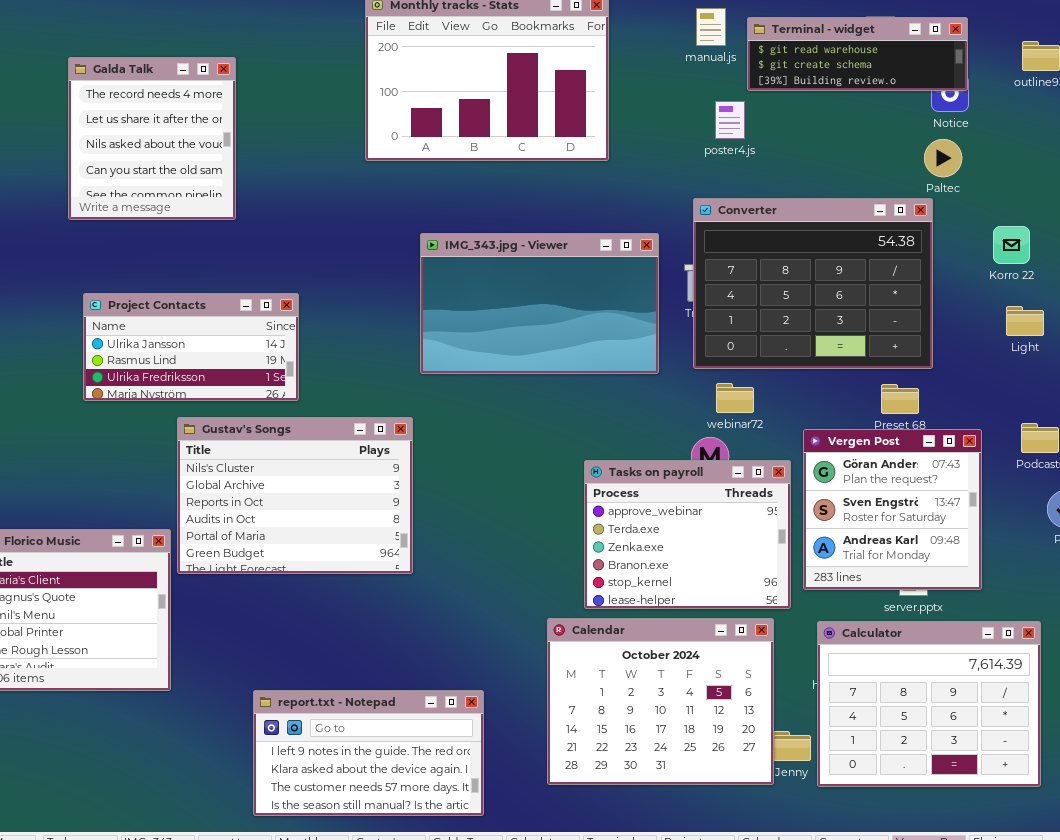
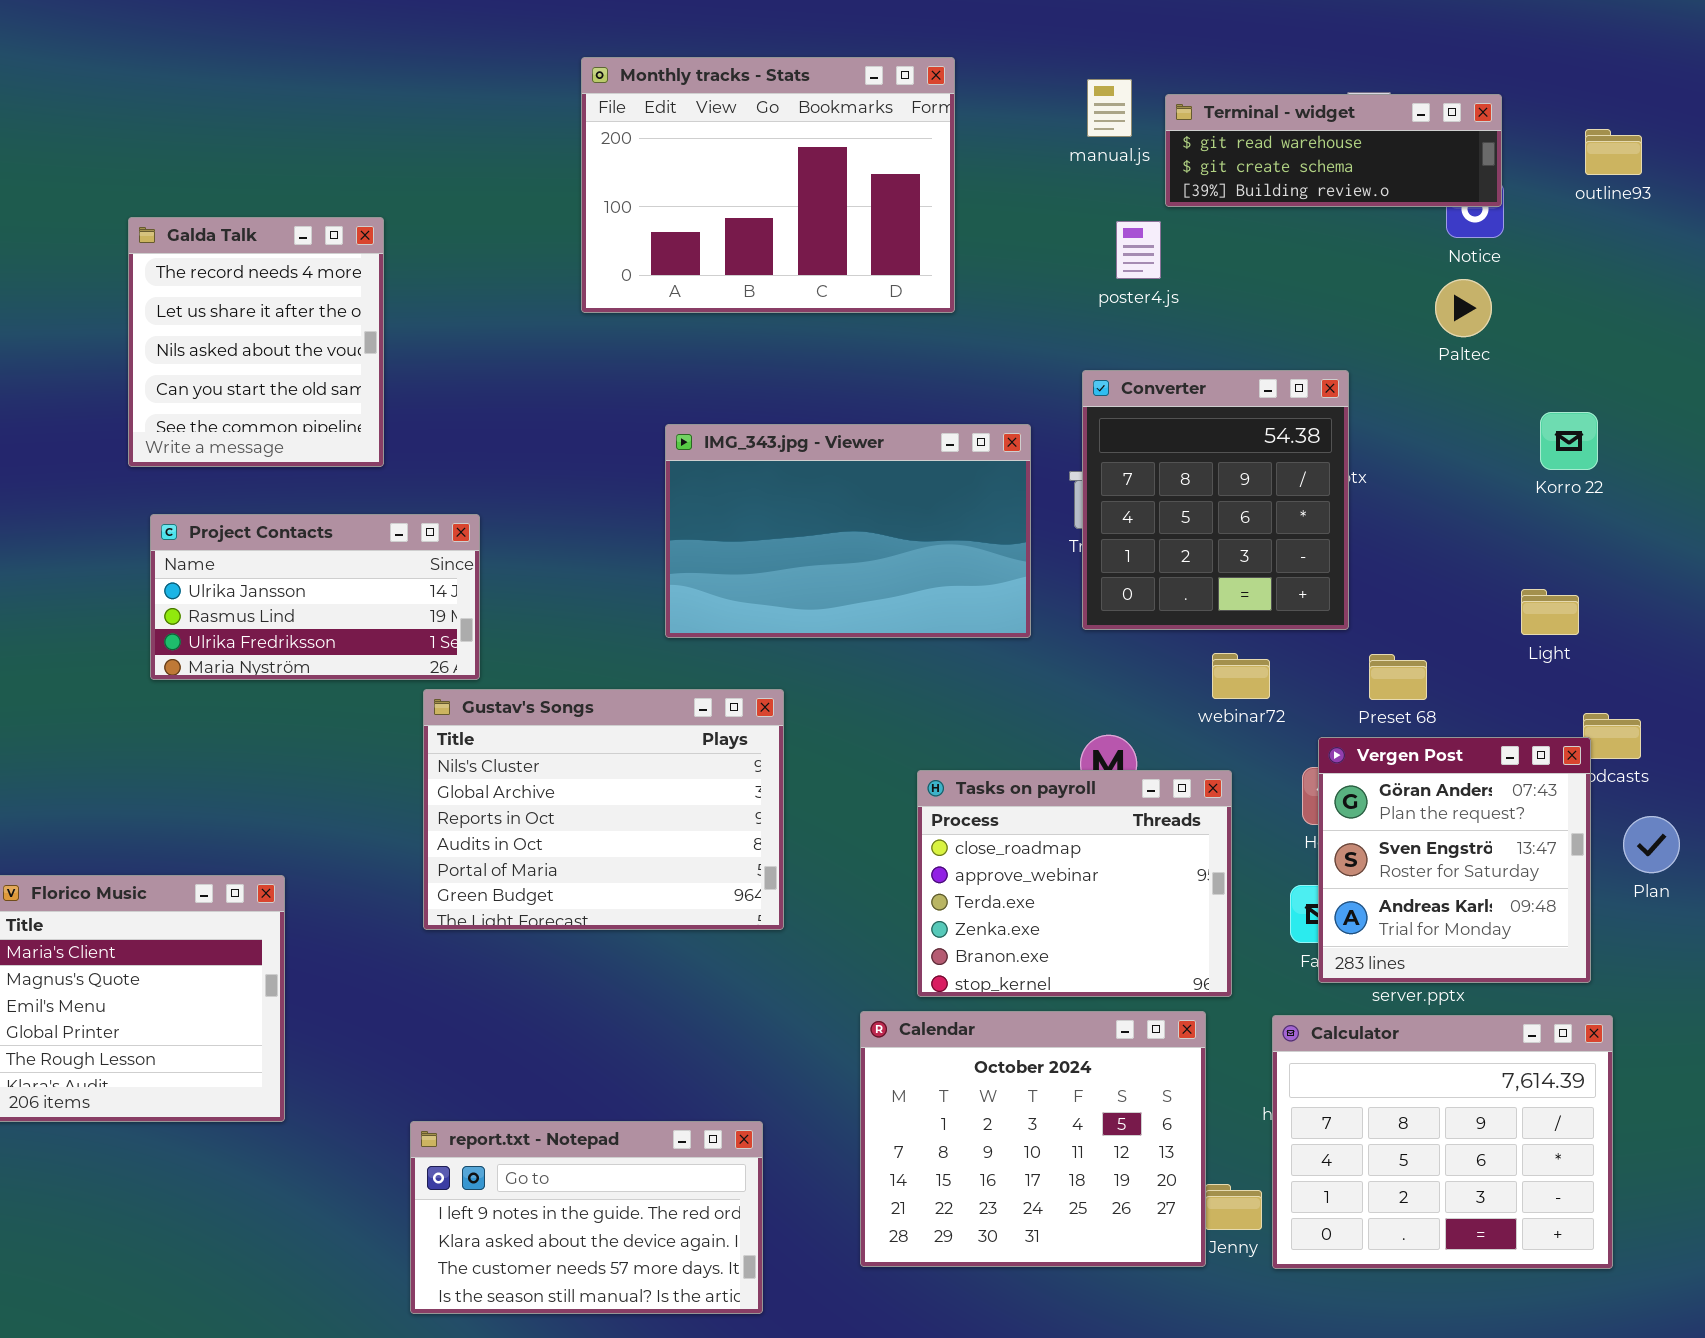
Galda Talk: [68,57,236,220] -> [128,217,384,467], moved
Converter: [693,198,933,369] -> [1082,370,1349,630], resized
Light: [1006,306,1044,336] -> [1521,589,1579,635], moved
webinar72: [716,383,754,413] -> [1212,653,1270,699], moved
Gustav's Songs: [177,417,413,574] -> [423,689,784,930], moved
Vergen Post: [803,429,982,590] -> [1318,737,1591,983], moved
Tasks on payroll: [584,460,791,609] -> [917,770,1232,997], scrolled up 1 row

